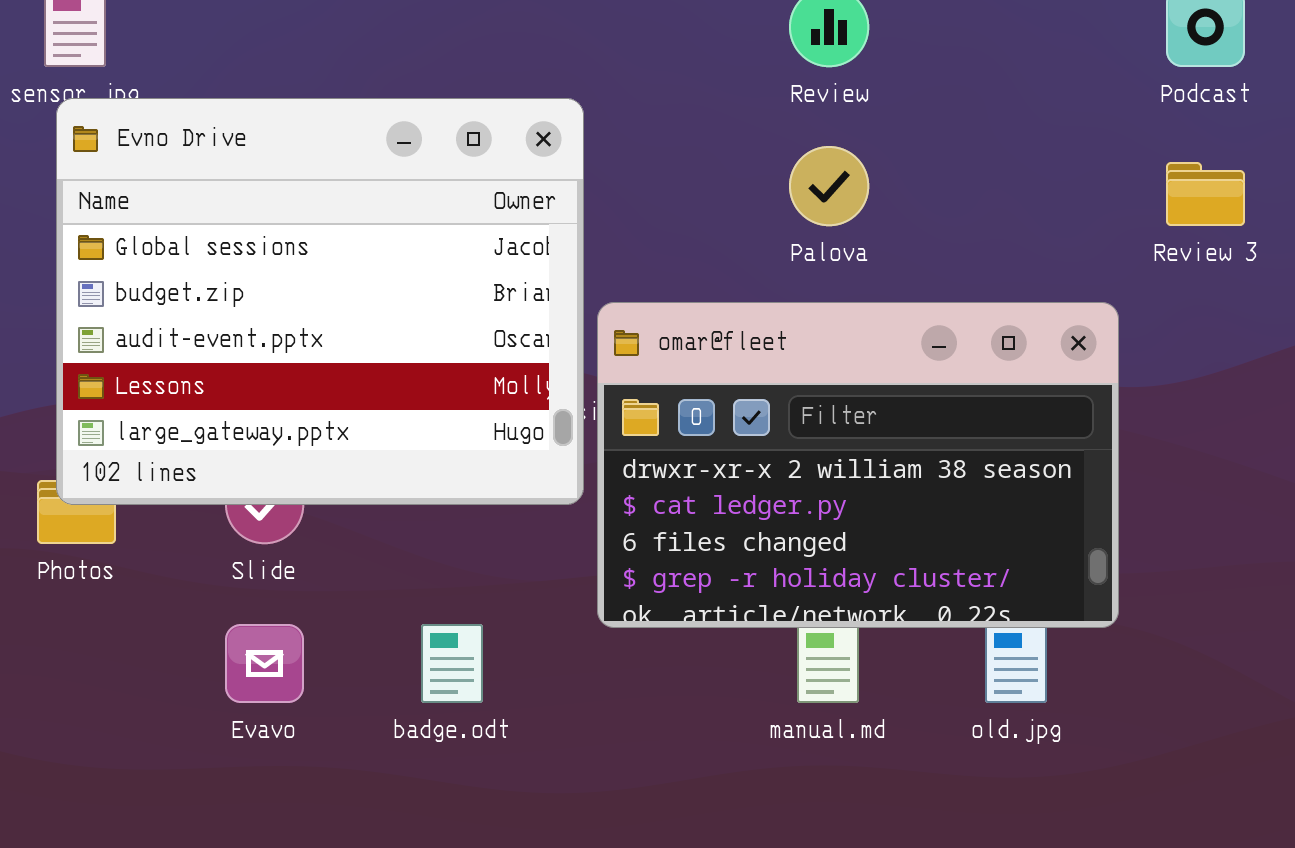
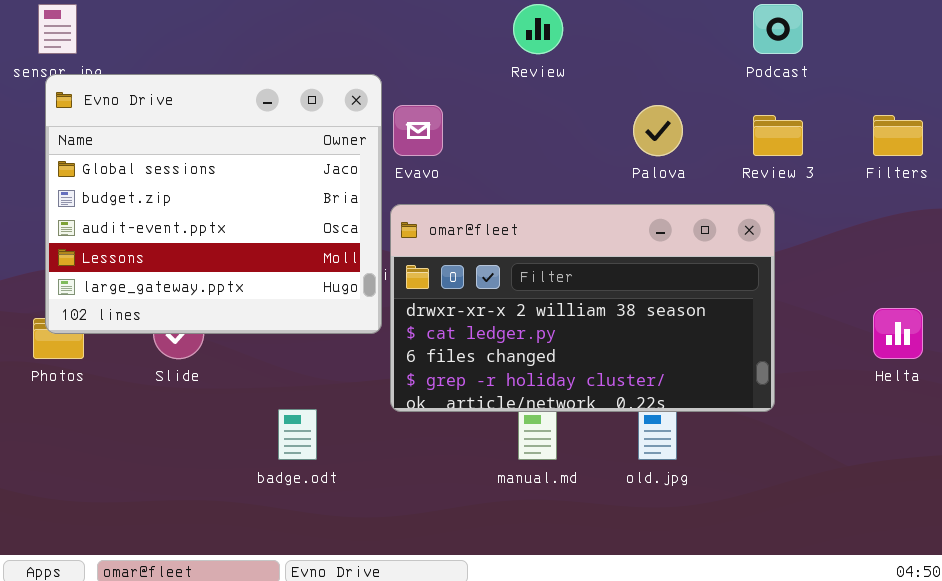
Palova: [789,146,869,226] -> [633,105,683,156], moved
omar@fleet: [597,302,1119,628] -> [390,204,775,412], resized
Evavo: [225,624,304,703] -> [393,105,443,156], moved

